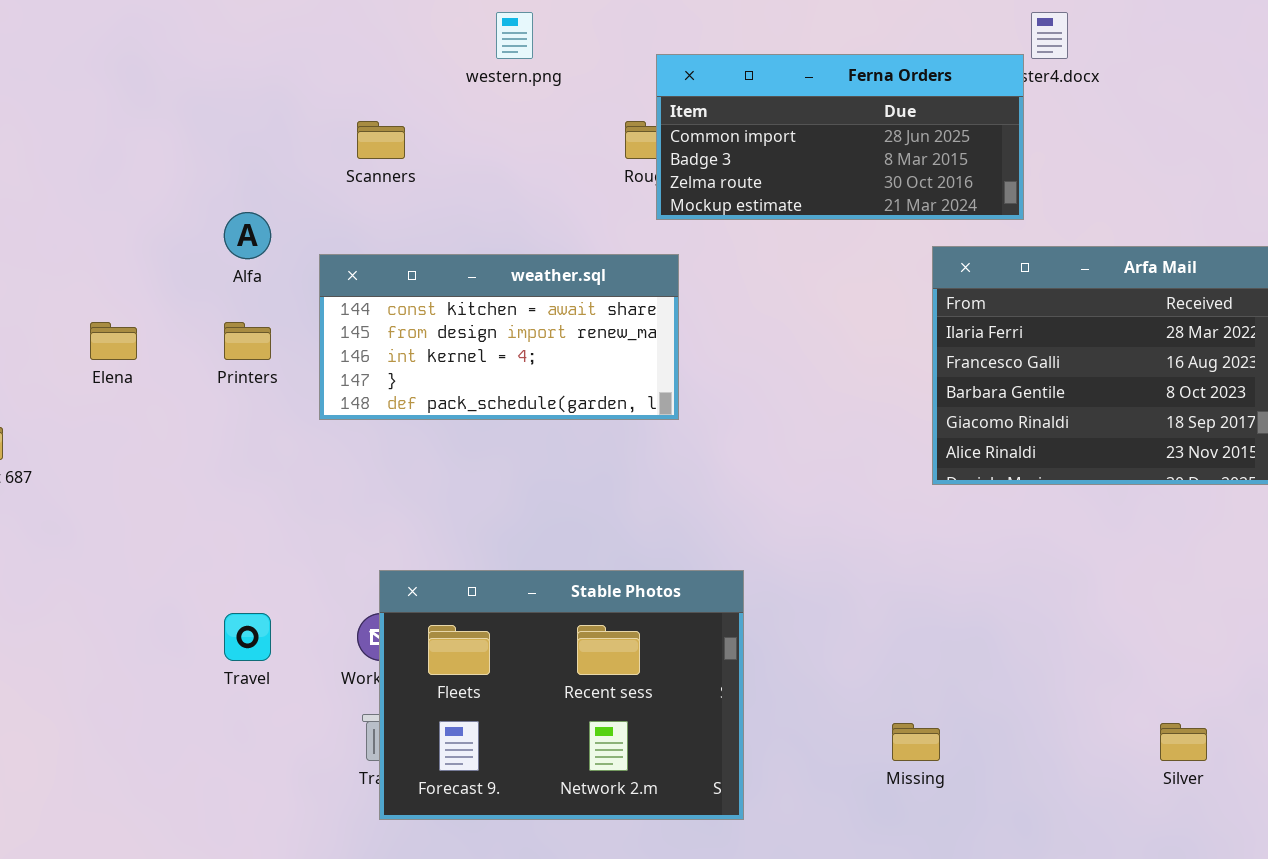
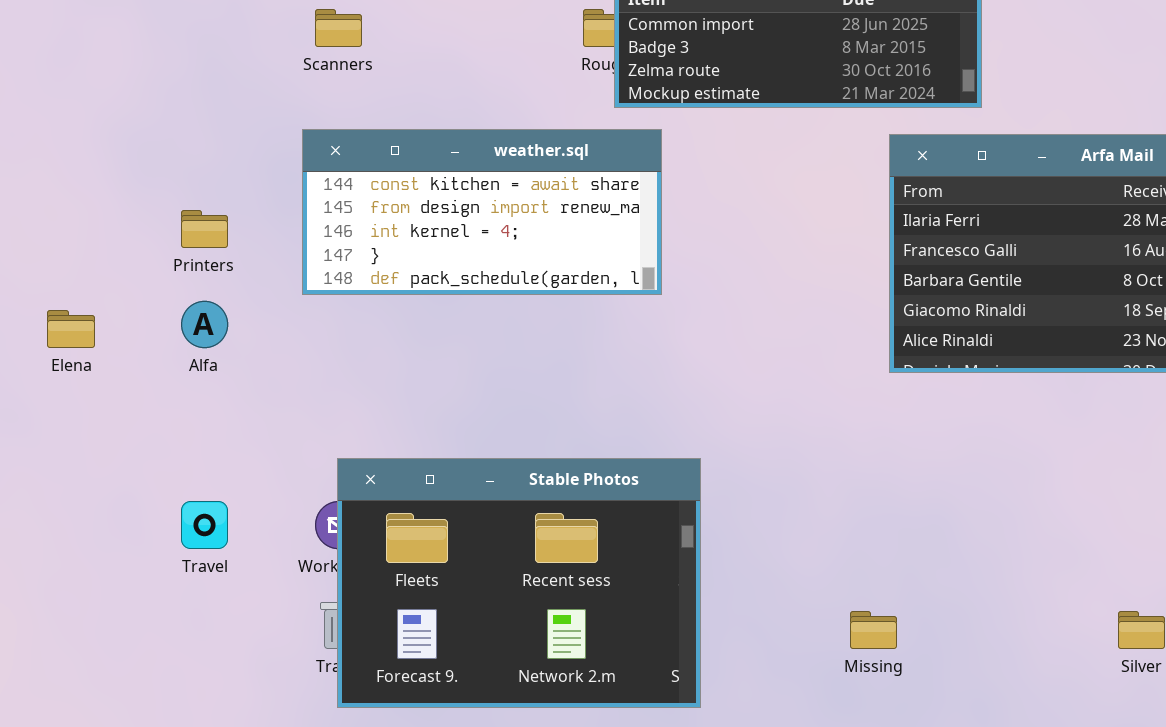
Alfa: [224,212,271,259] -> [181,301,228,348], moved
weather.sql: [319,254,679,420] -> [302,129,662,295], moved
Elena: [90,322,137,360] -> [47,310,95,348], moved

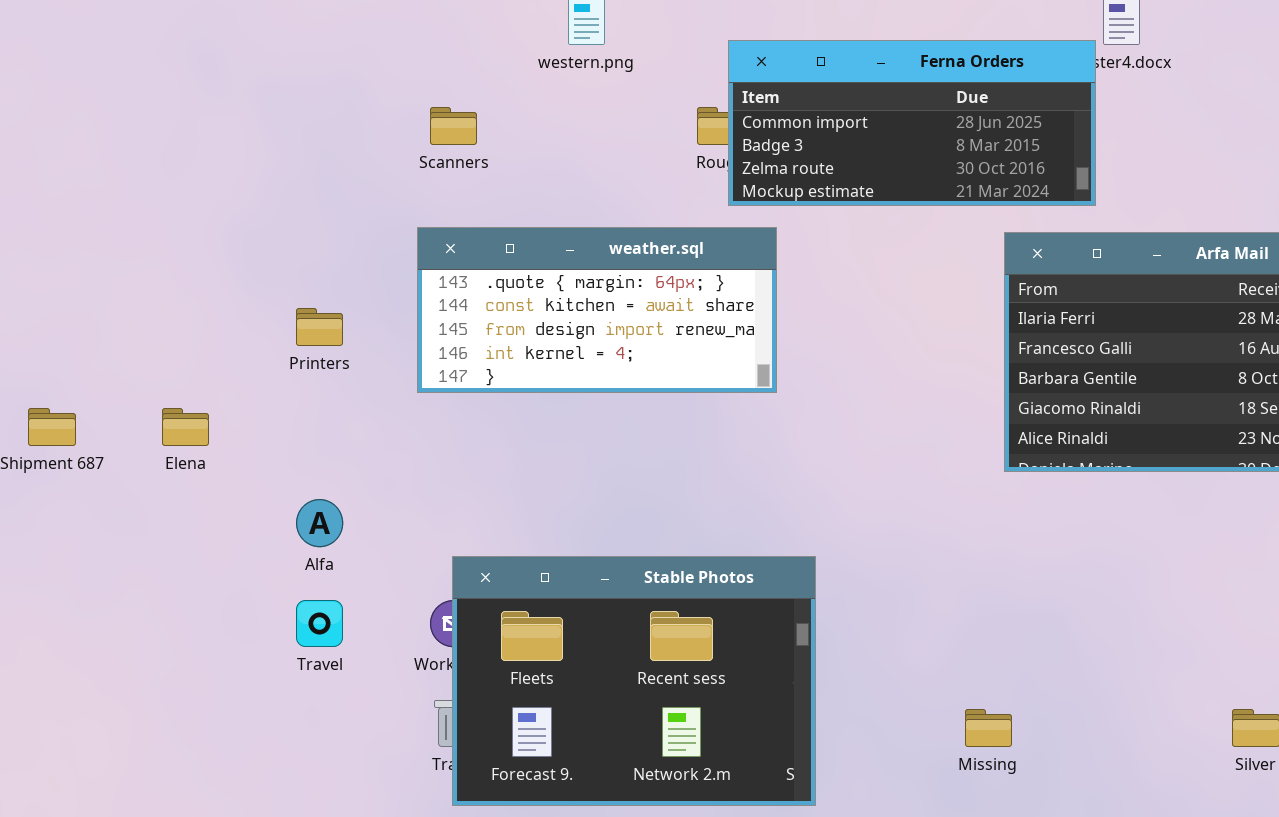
weather.sql: [302,129,662,295] -> [417,227,777,393], scrolled up 1 row
Alfa: [181,301,228,348] -> [296,499,343,547], moved

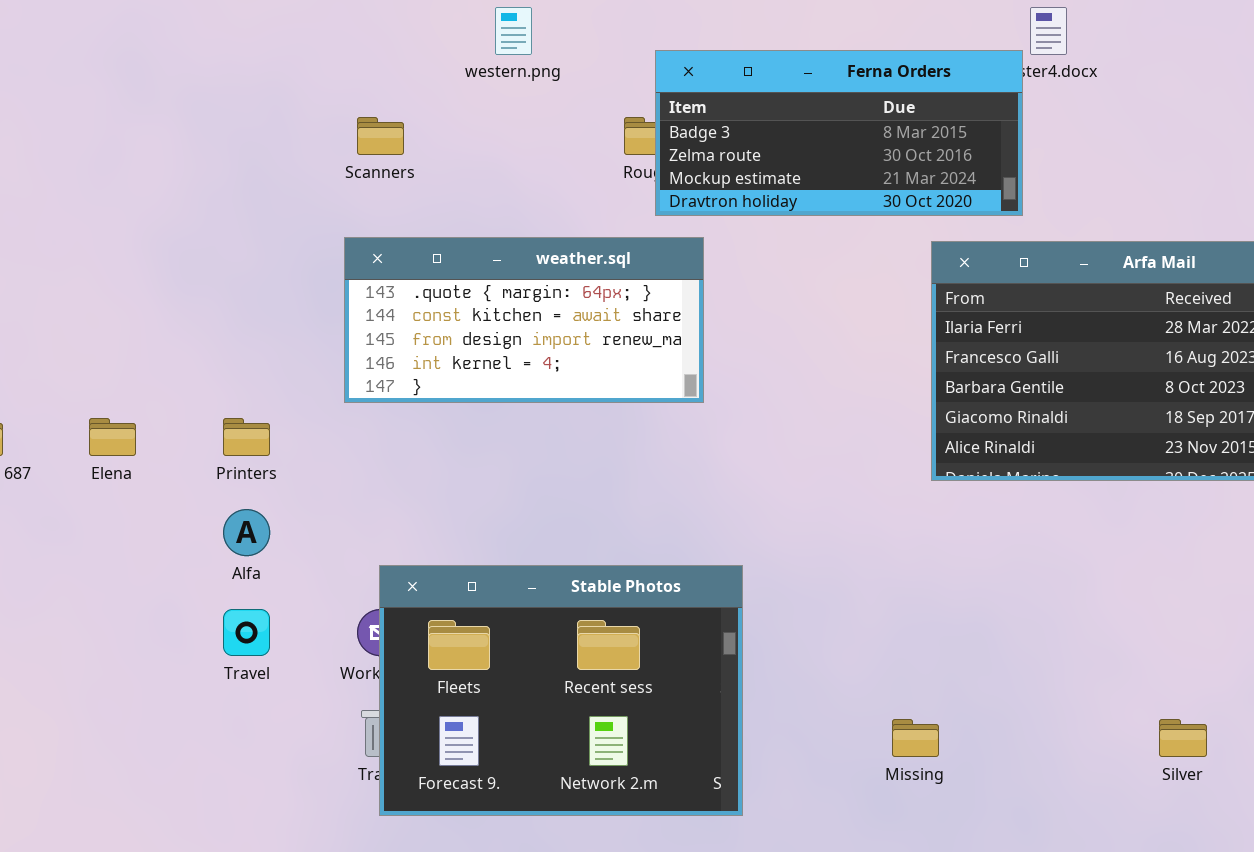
Ferna Orders: [728,40,1096,206] -> [655,50,1023,216], scrolled down 1 row
Printers: [296,308,343,346] -> [223,418,270,456], moved

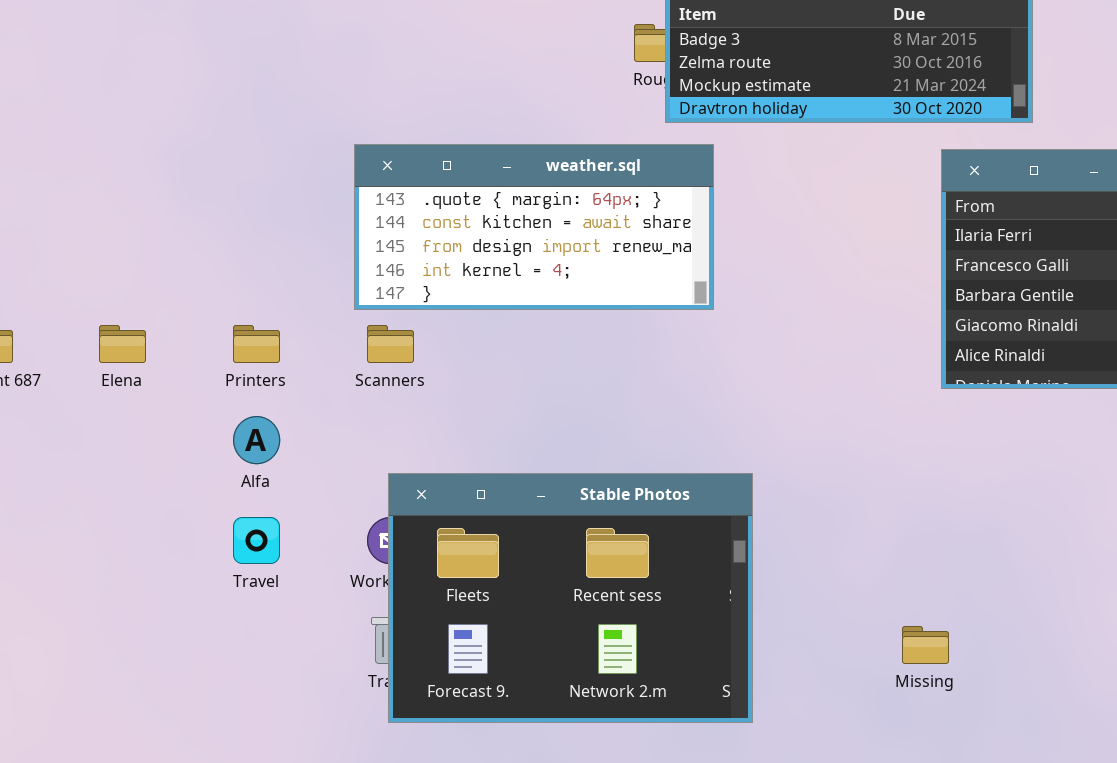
Scanners: [357,117,404,155] -> [367,325,414,363], moved

